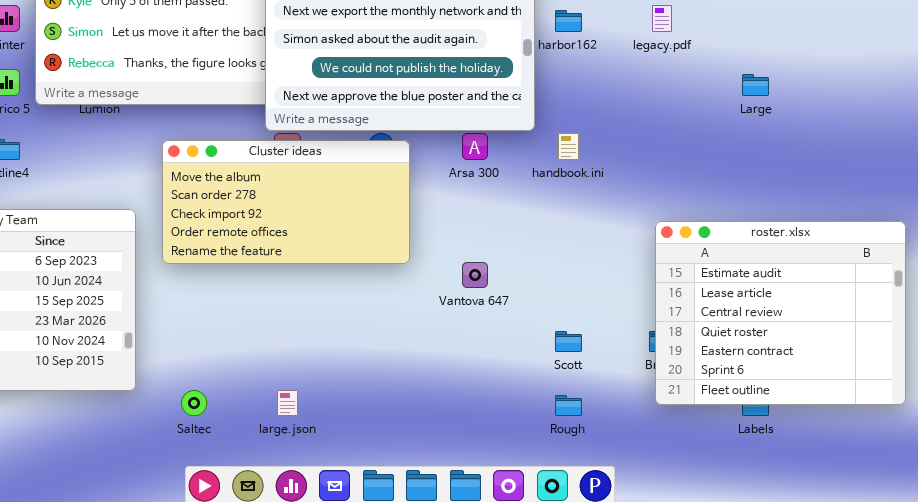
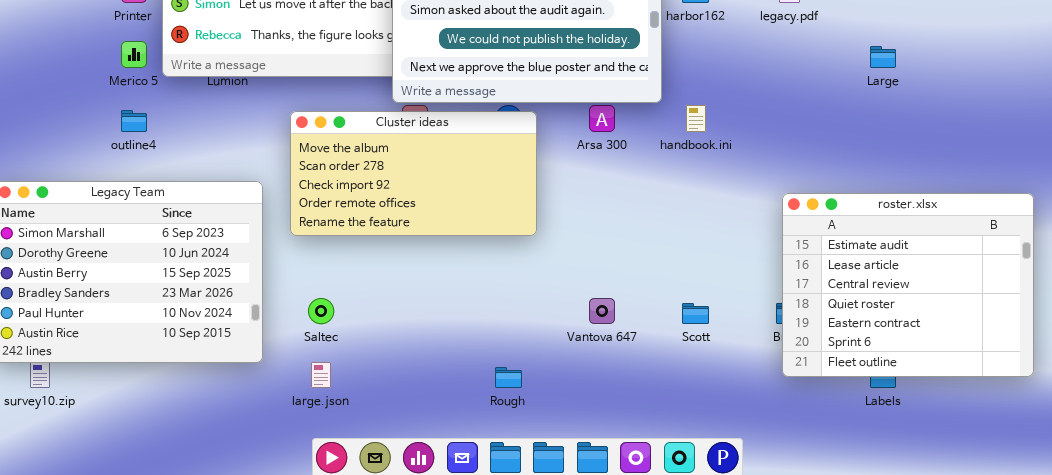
Vantova 647: [462,262,488,288] -> [589,298,615,324], moved
Saltec: [181,390,207,416] -> [308,298,334,324], moved
large.json: [277,390,298,416] -> [311,362,331,388], moved
Rough: [555,395,582,416] -> [495,367,522,388], moved

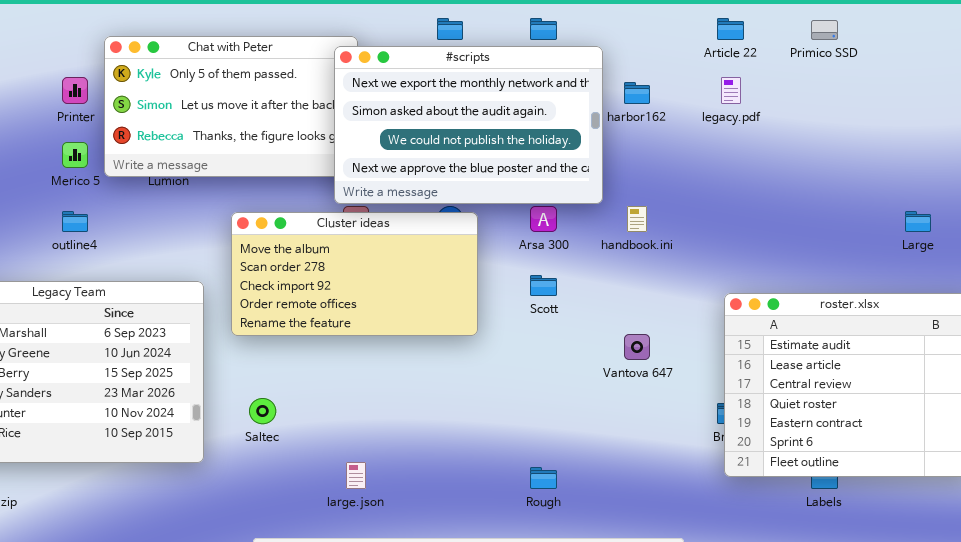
Large: [870,46,896,68] -> [905,211,931,232], moved
Vantova 647: [589,298,615,324] -> [624,334,650,360], moved
Scott: [682,303,709,324] -> [530,275,557,296], moved
large.json: [311,362,331,388] -> [346,462,366,489], moved
Rough: [495,367,522,388] -> [530,467,557,489], moved

